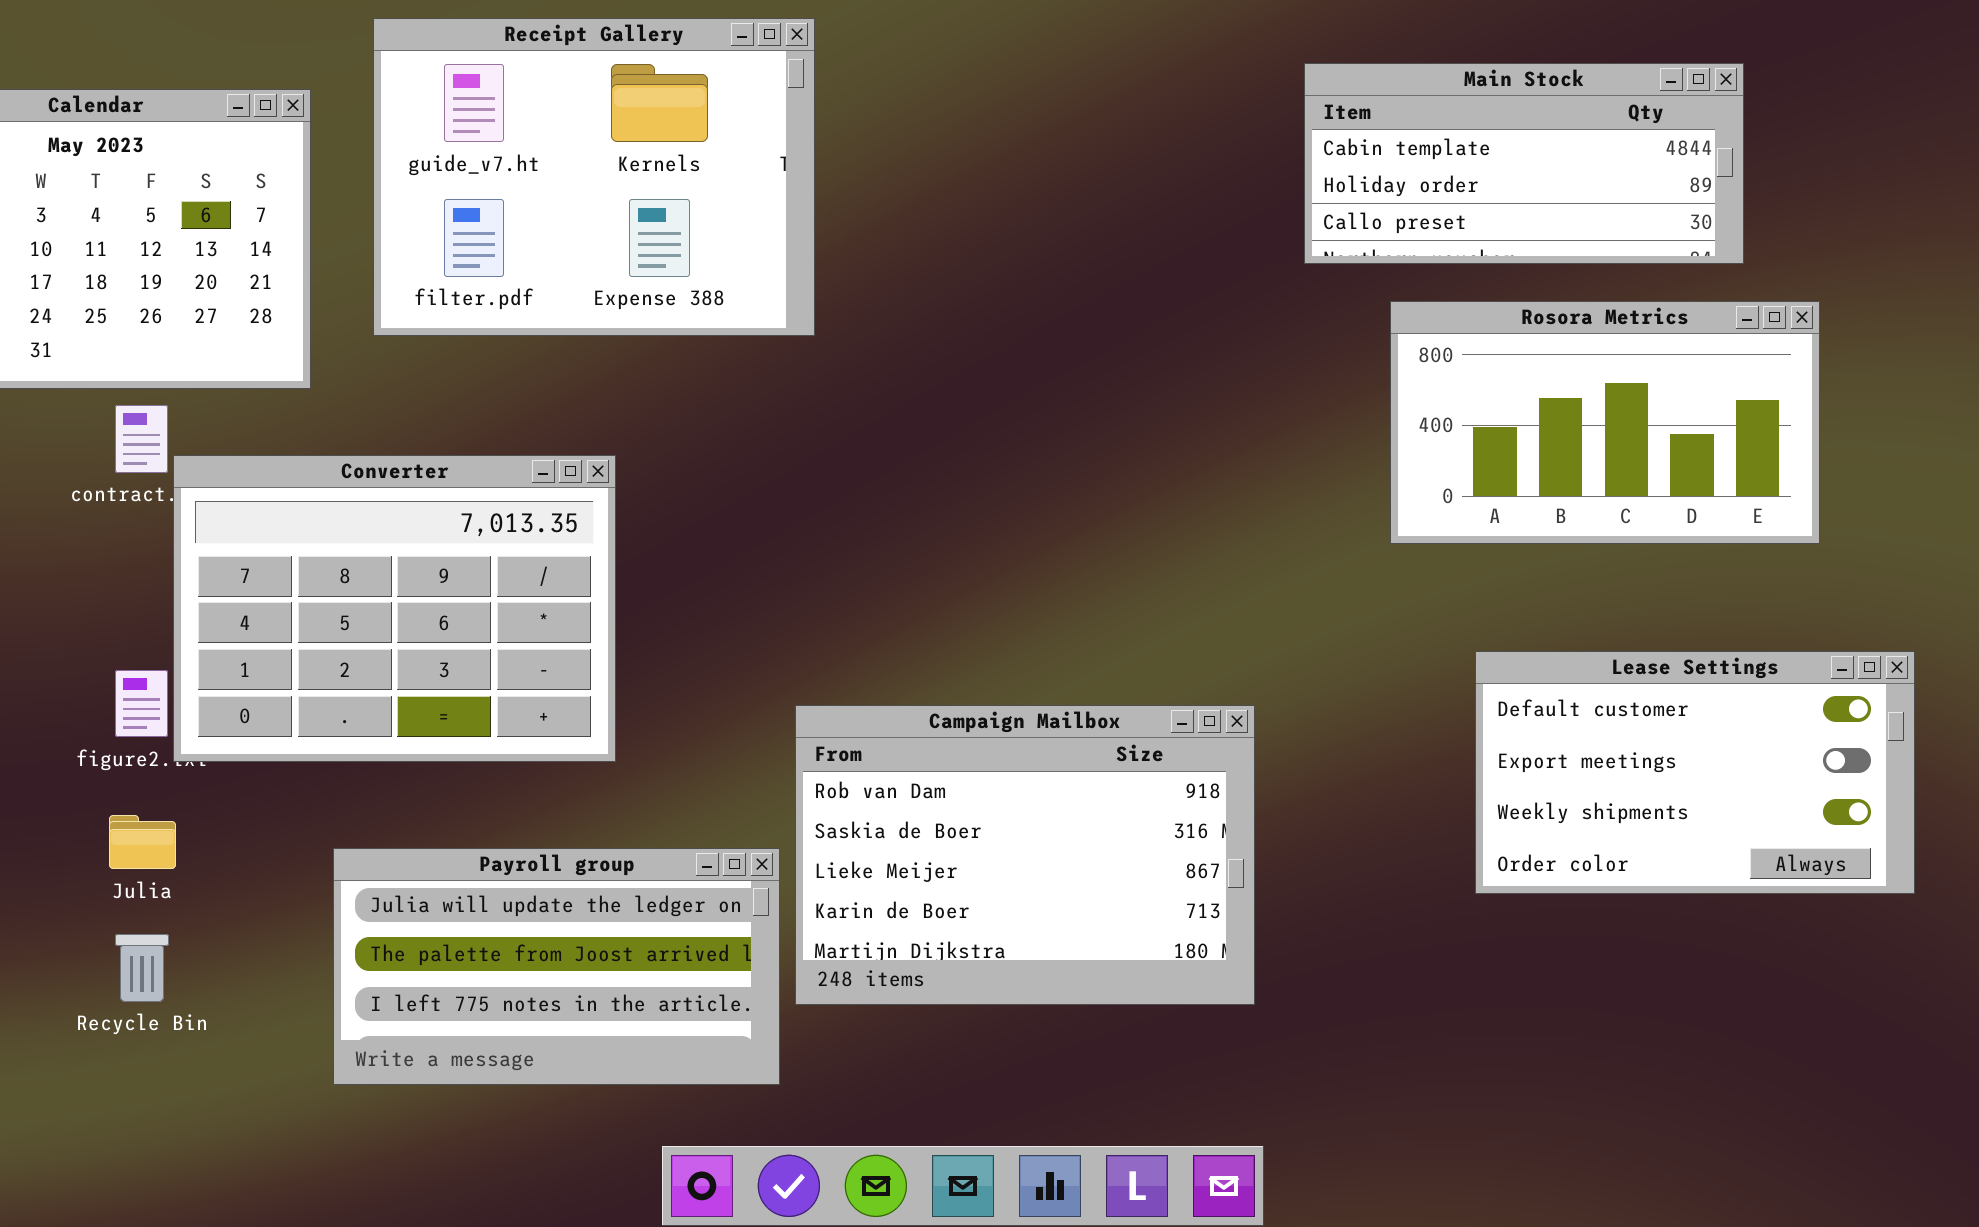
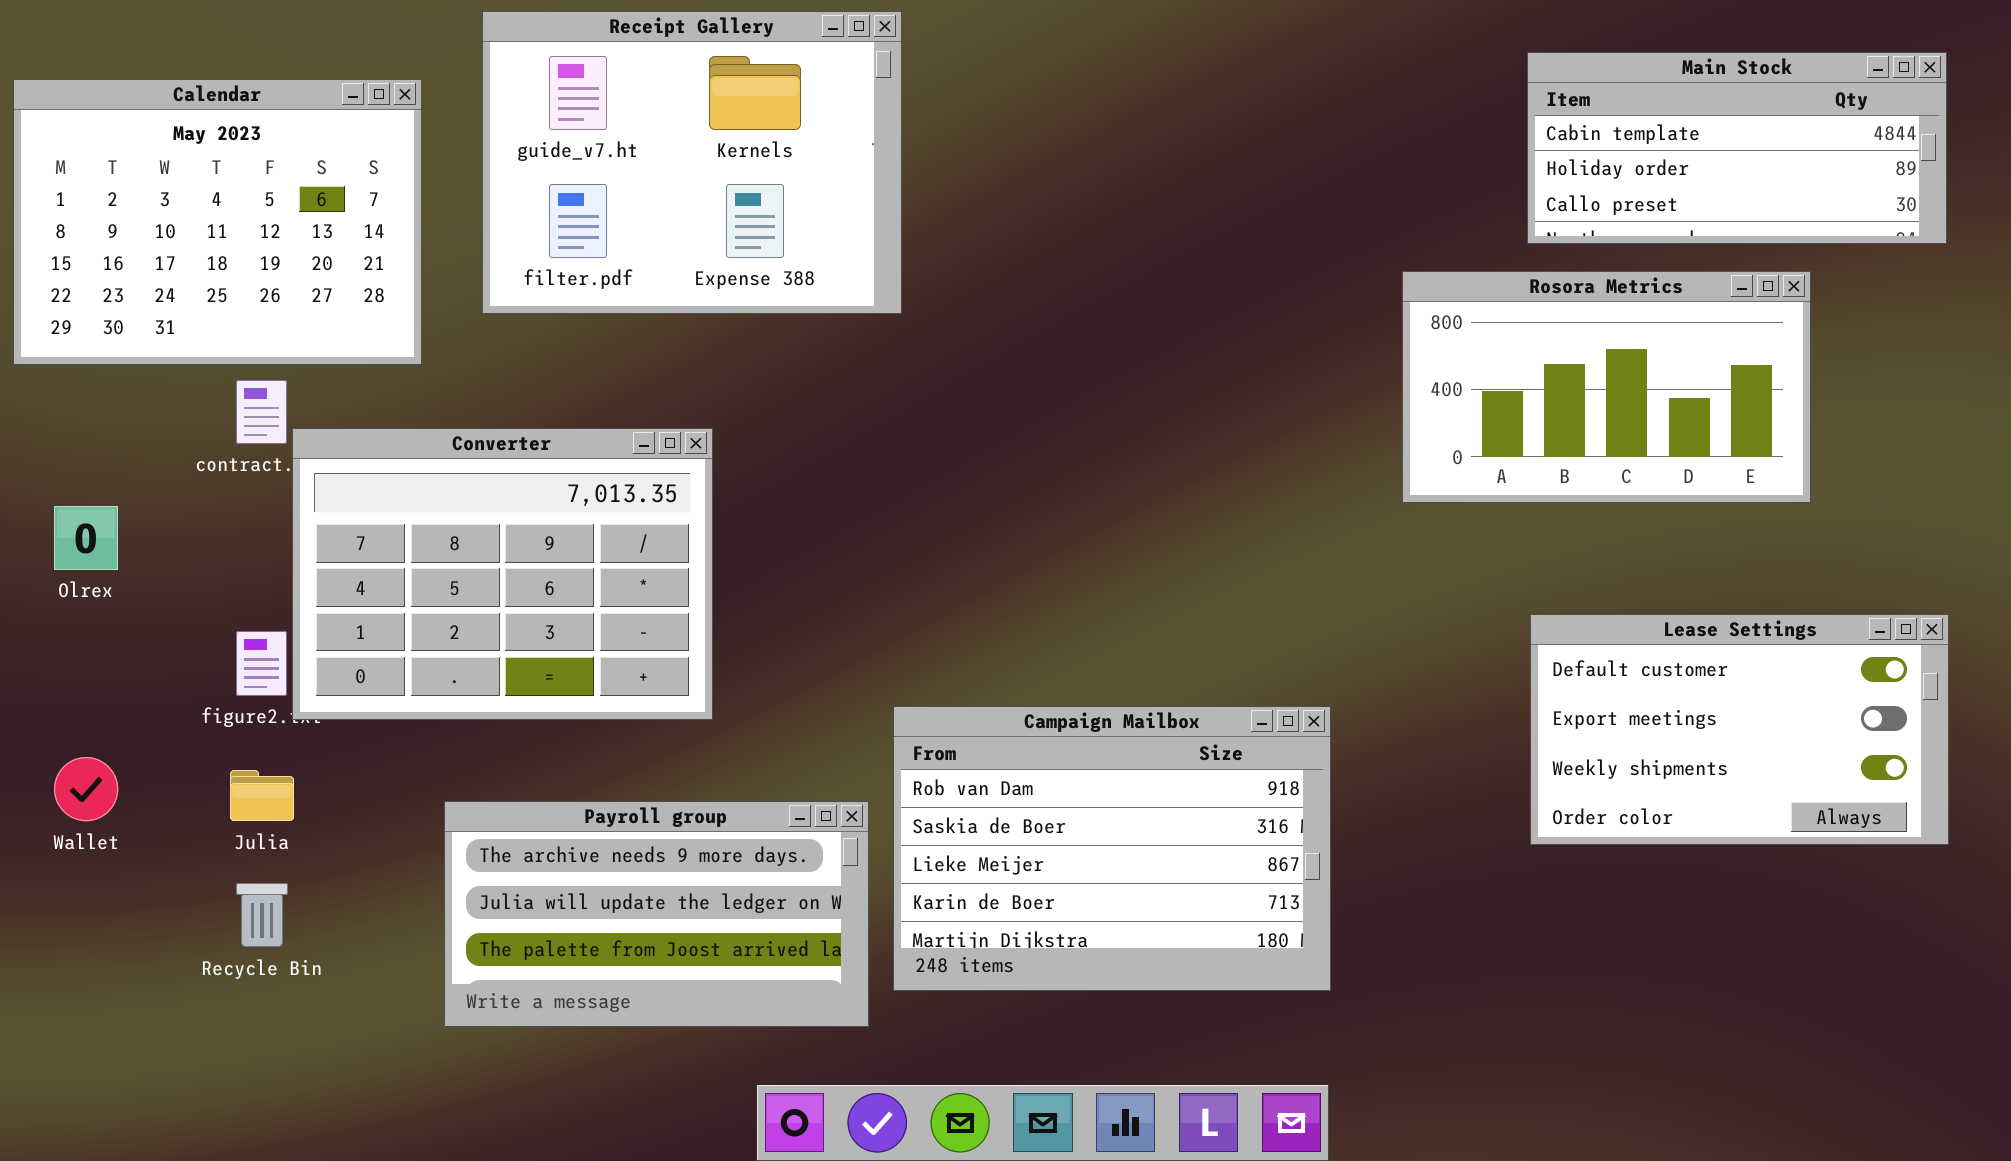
Main Stock: [1304,63,1744,264] -> [1527,52,1947,244], moved
Rosora Metrics: [1390,301,1820,544] -> [1402,271,1811,503], moved
Campaign Mailbox: [795,705,1255,1005] -> [893,706,1331,991], moved
Payroll group: [333,848,780,1085] -> [444,801,869,1027], scrolled up 1 row

